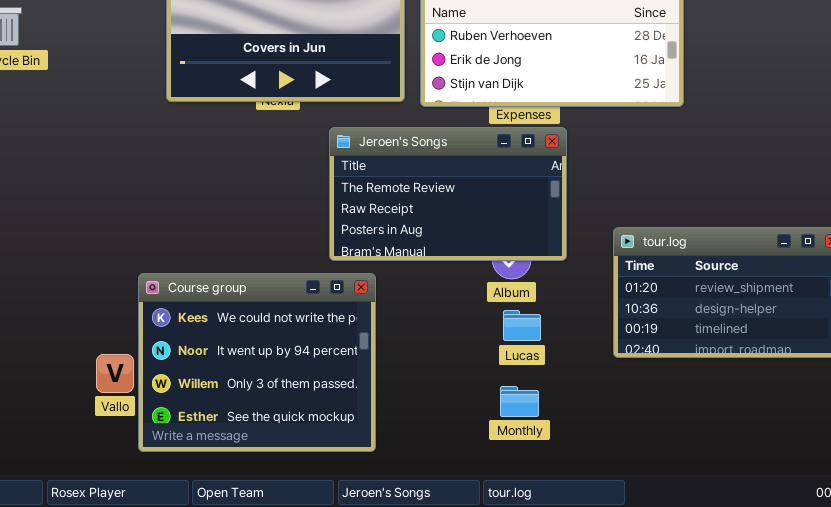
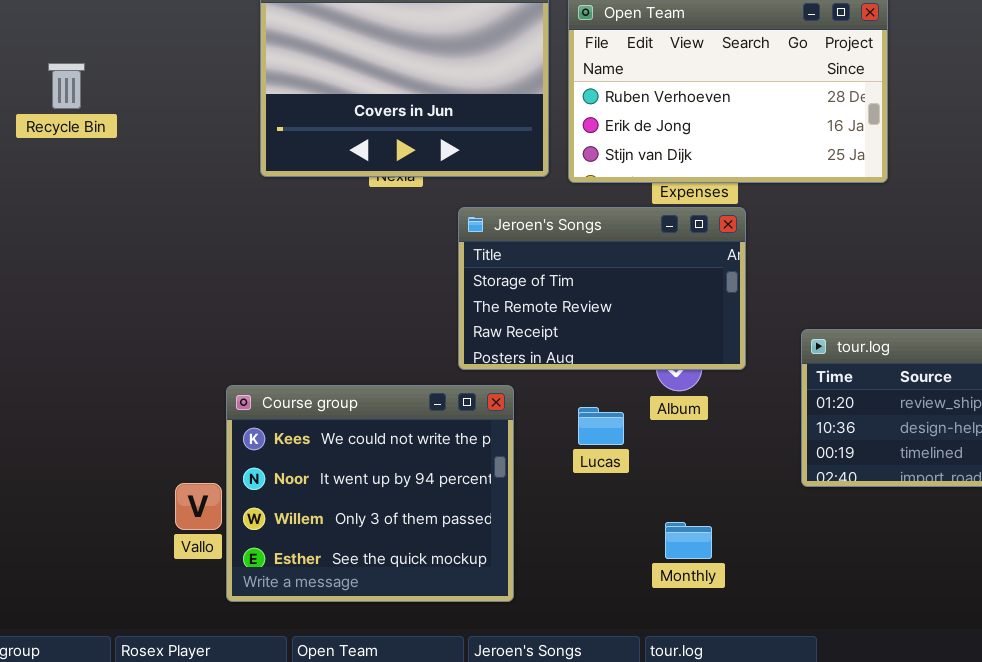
Jeroen's Songs: [329,127,567,261] -> [458,207,746,370], scrolled up 1 row
Lucas: [503,310,541,341] -> [578,407,624,445], moved

